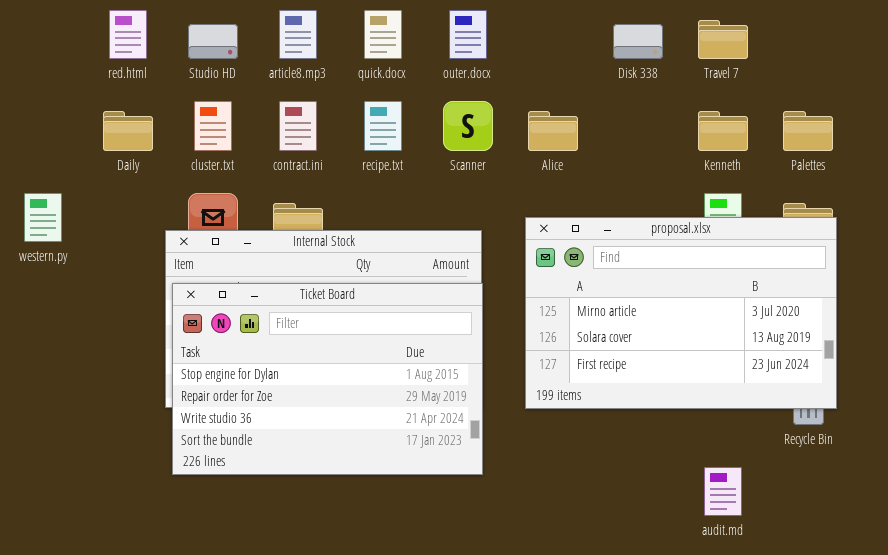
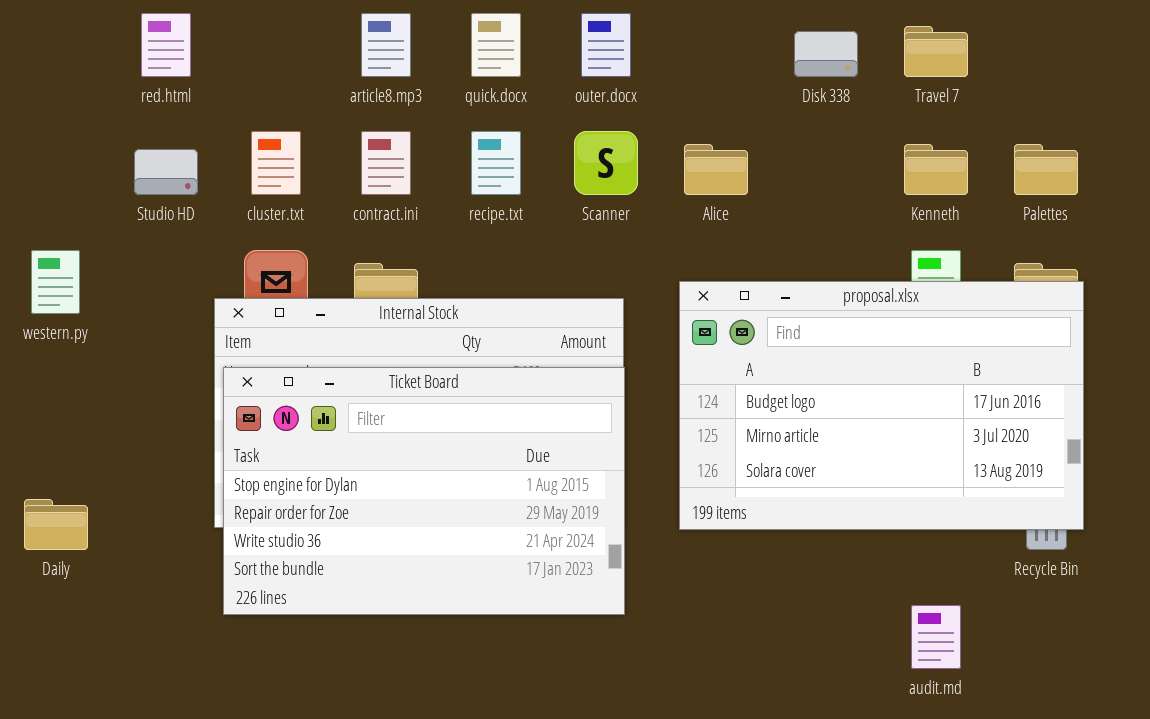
Studio HD: [188,24,238,59] -> [134,149,198,195], moved
Daily: [103,111,153,151] -> [24,499,88,550], moved
proposal.xlsx: [525,217,837,409] -> [679,281,1084,530], scrolled up 1 row

